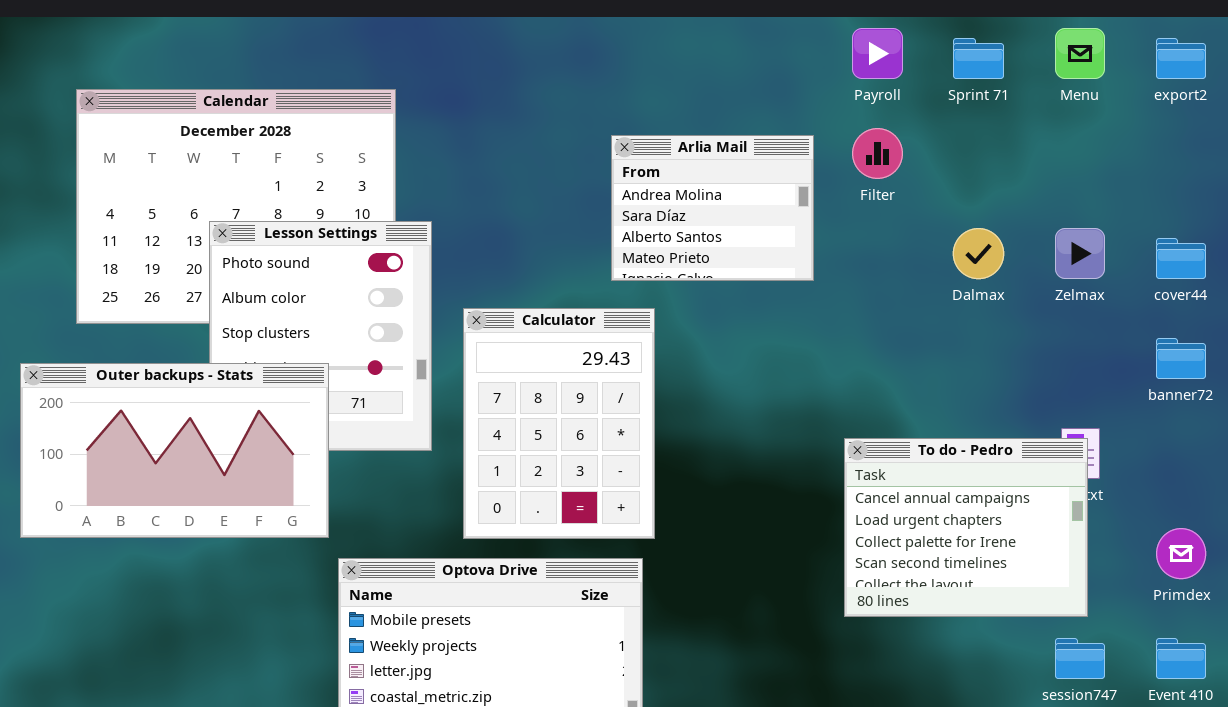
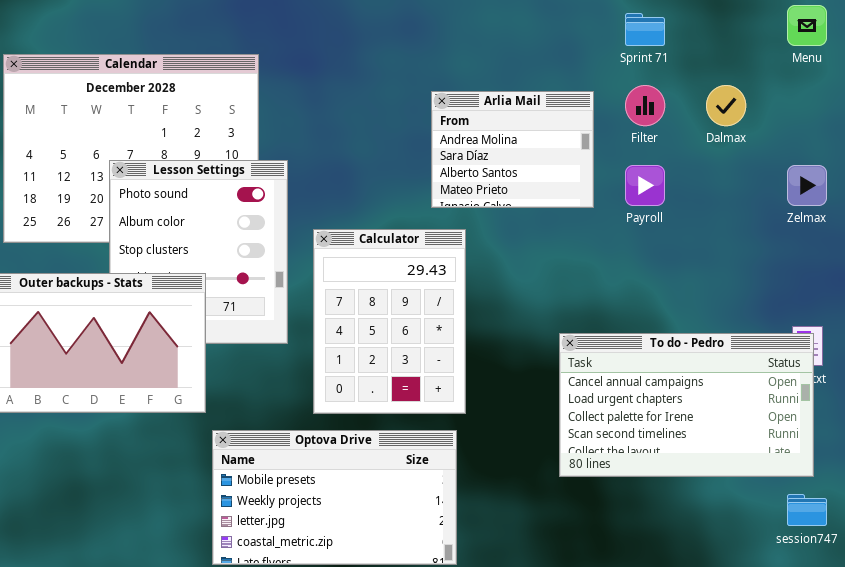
Payroll: [852,28,903,79] -> [625,165,665,206], moved
Sprint 71: [953,38,1004,79] -> [625,13,665,46], moved
Dalmax: [953,228,1004,279] -> [706,85,746,126], moved
To do - Pedro: [844,438,1088,617] -> [559,333,814,477], resized

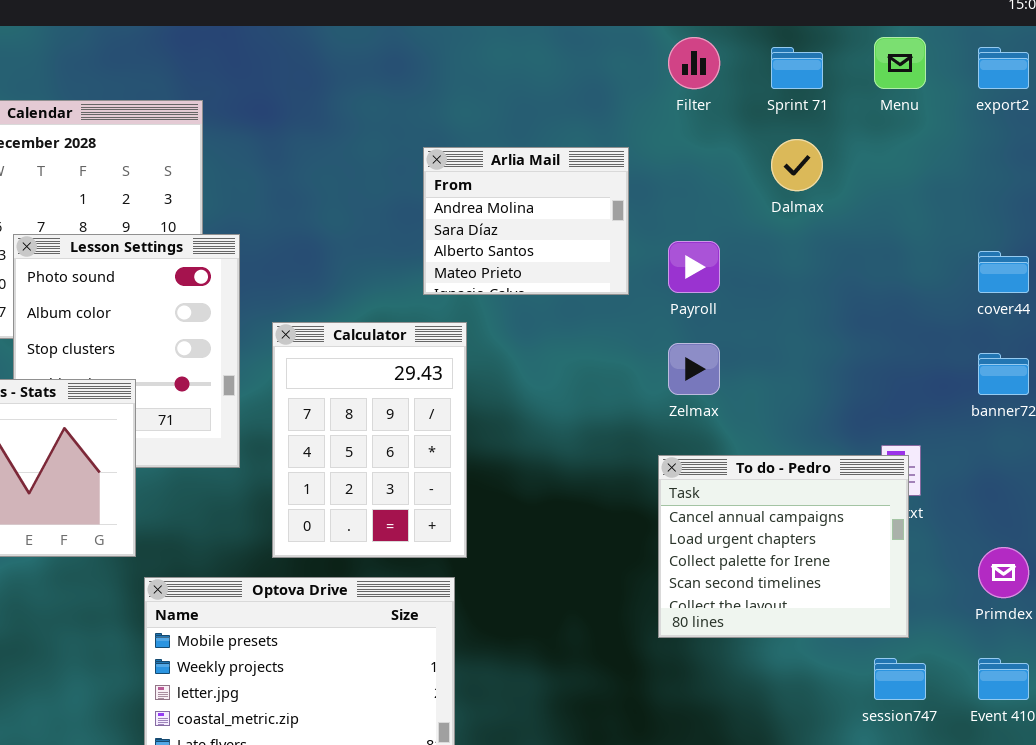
Sprint 71: [625,13,665,46] -> [771,47,823,89], moved
Filter: [625,85,665,126] -> [668,37,720,89], moved
Zelmax: [787,165,827,206] -> [668,343,720,395], moved
To do - Pedro: [559,333,814,477] -> [658,455,909,638], resized

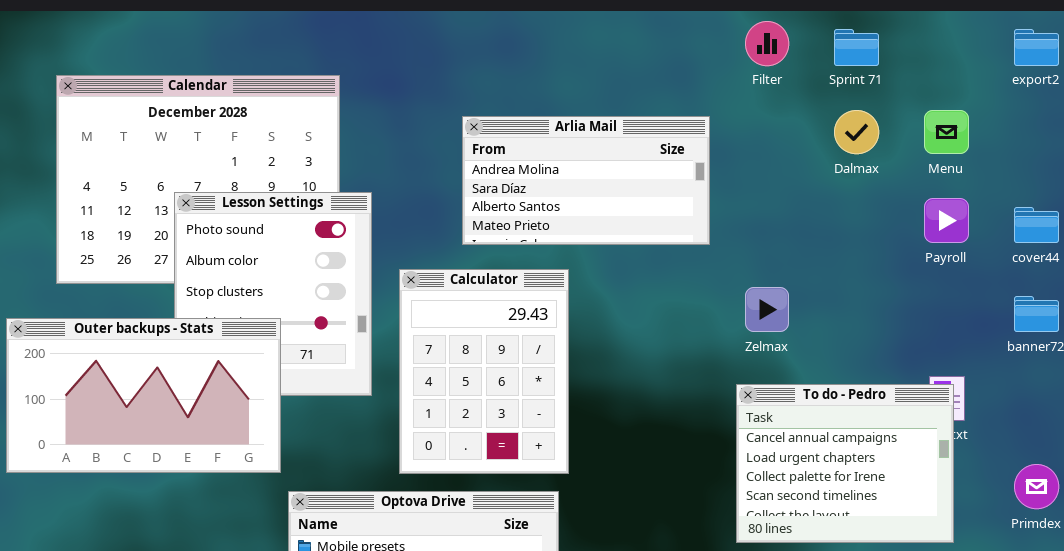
Menu: [874,37,926,89] -> [924,110,969,154], moved
Arlia Mail: [423,147,629,295] -> [462,116,710,245], resized
Payroll: [668,241,720,293] -> [924,198,969,243], moved

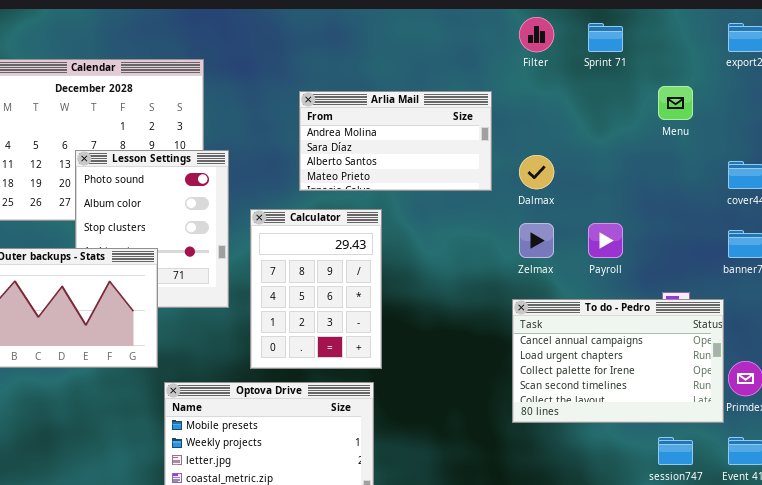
Dalmax: [834,110,879,154] -> [519,155,554,189], moved
Payroll: [924,198,969,243] -> [588,223,623,258], moved
To do - Pedro: [736,384,954,543] -> [512,299,724,423], resized

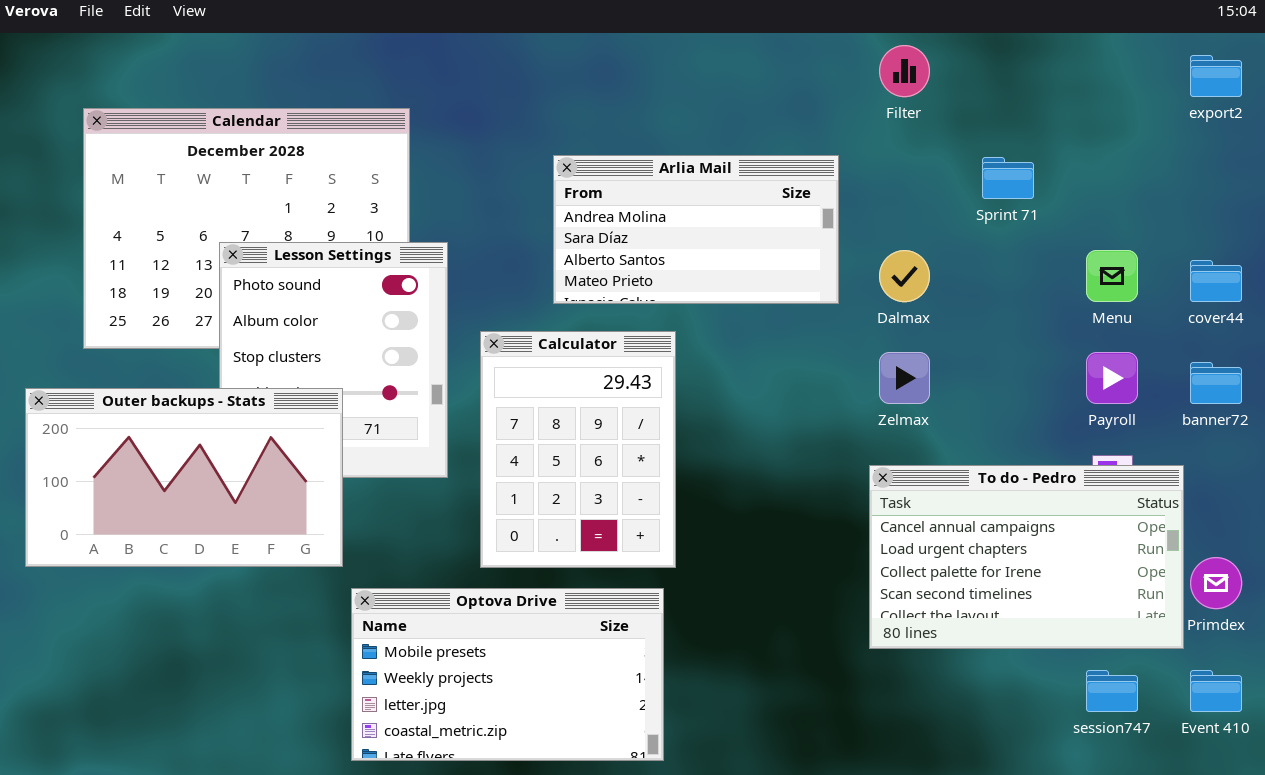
Sprint 71: [588,23,623,52] -> [982,157,1034,199], moved
Menu: [658,86,693,120] -> [1086,250,1138,302], moved
Payroll: [588,223,623,258] -> [1086,352,1138,404], moved

